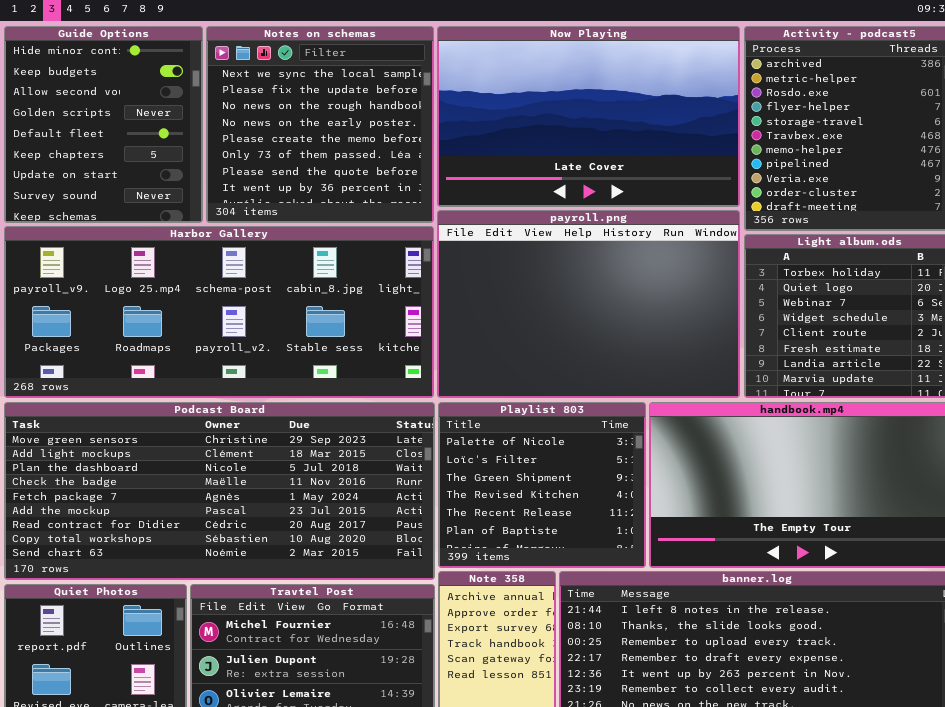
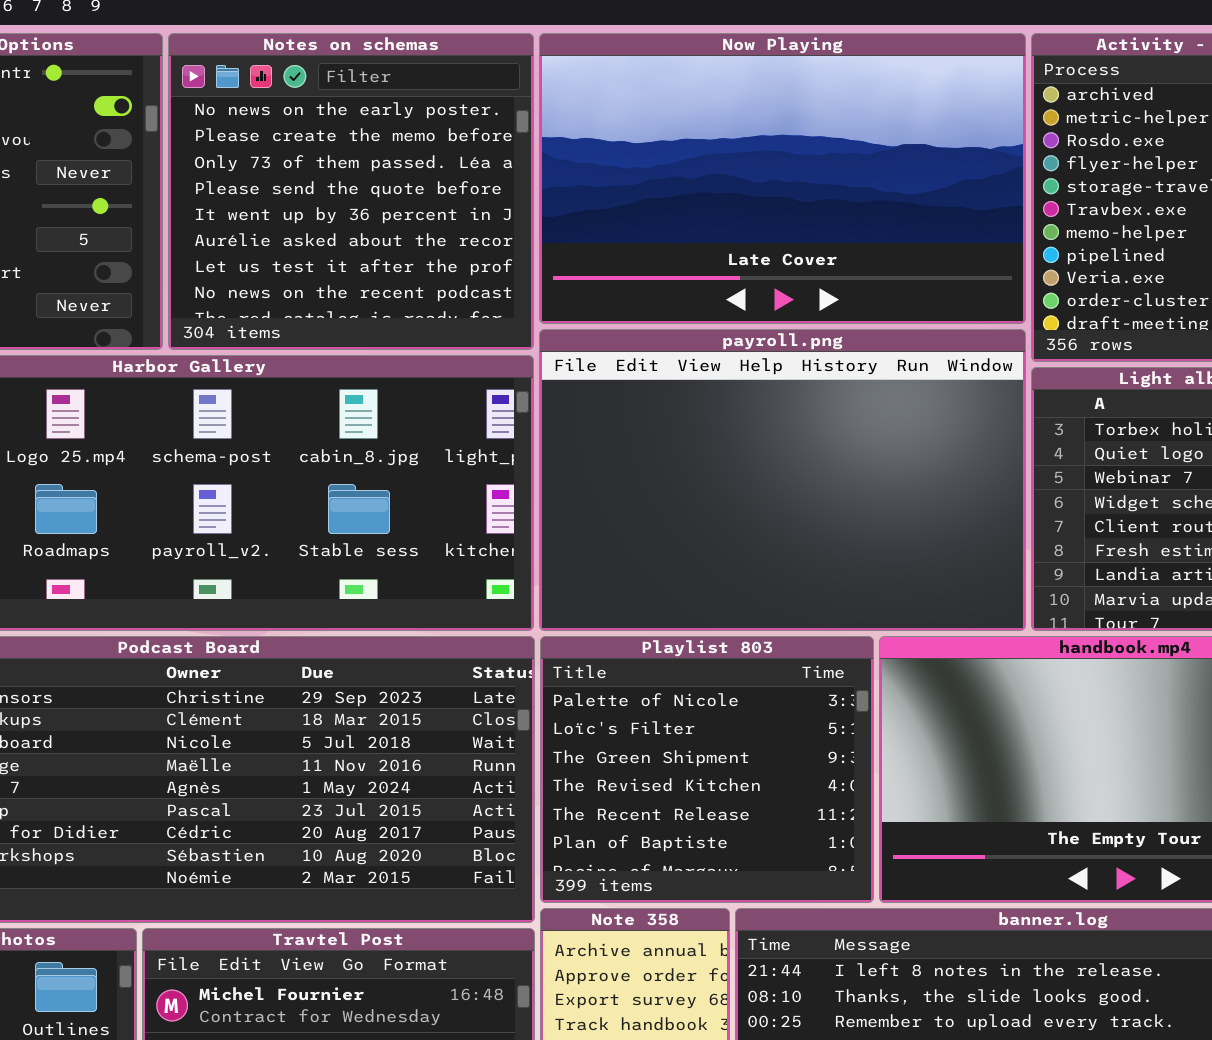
Notes on schemas: [206,26,434,223] -> [168,33,534,350], scrolled down 3 rows

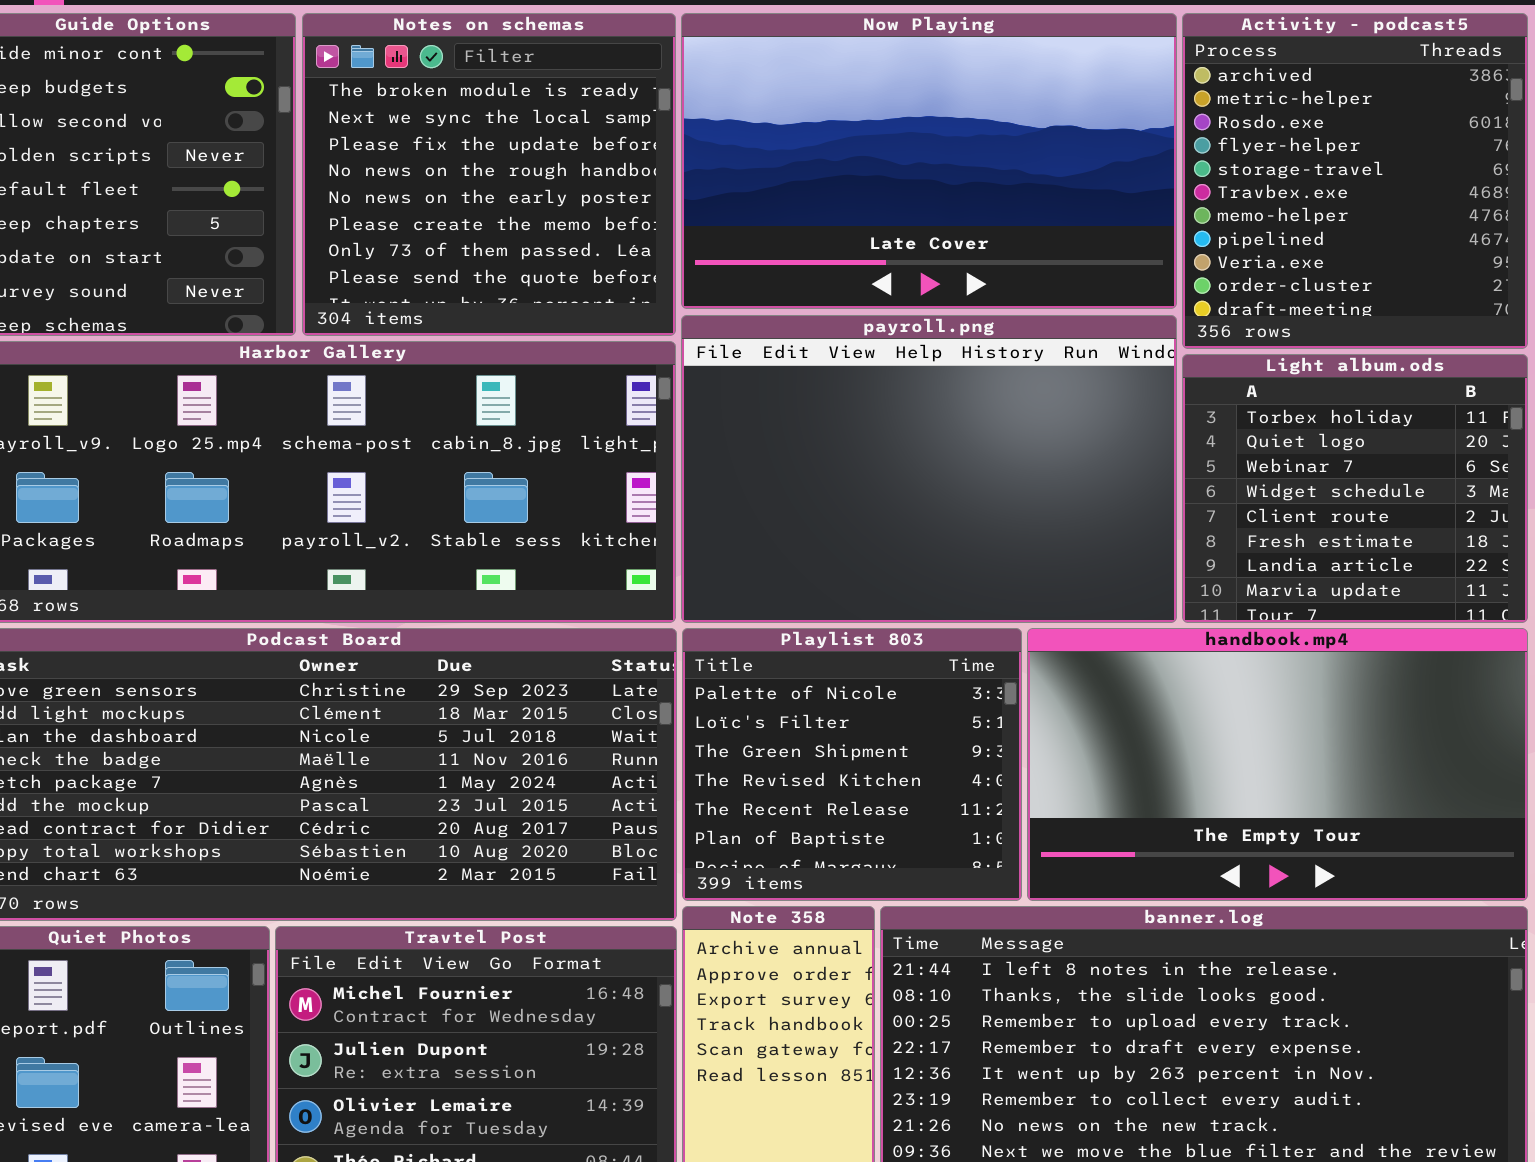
Notes on schemas: [168,33,534,350] -> [302,13,676,336], scrolled up 4 rows

